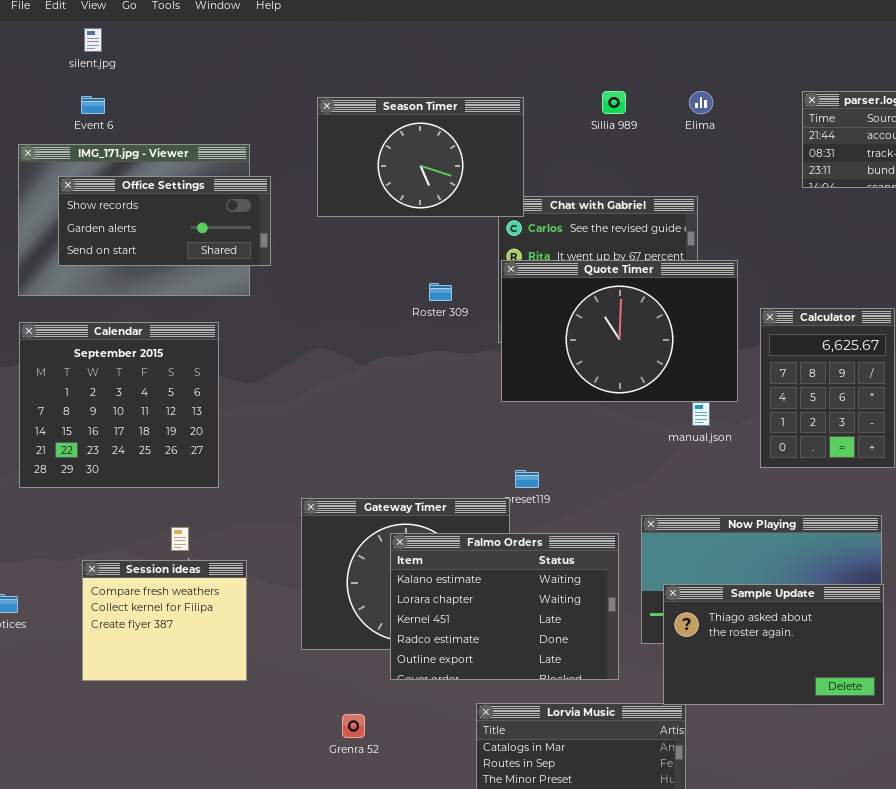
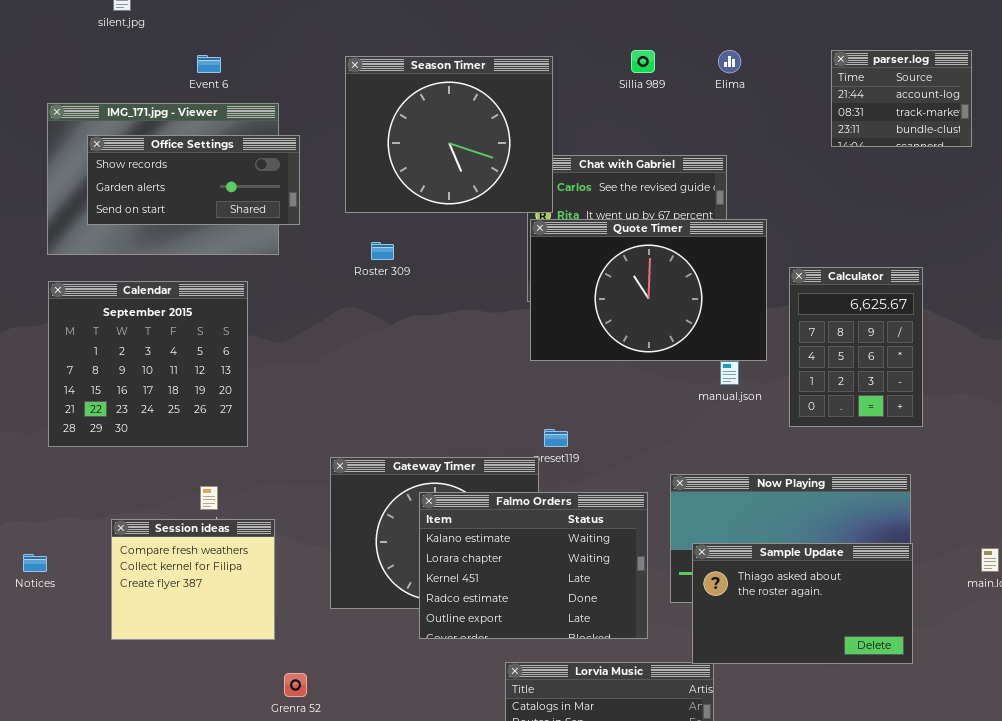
Event 6: [81,96,105,114] -> [197,55,221,73], moved
Season Timer: [317,97,524,217] -> [345,56,553,213], resized
Roster 309: [429,283,452,301] -> [371,242,394,260], moved
Grenra 52: [342,714,365,738] -> [284,673,307,697], moved

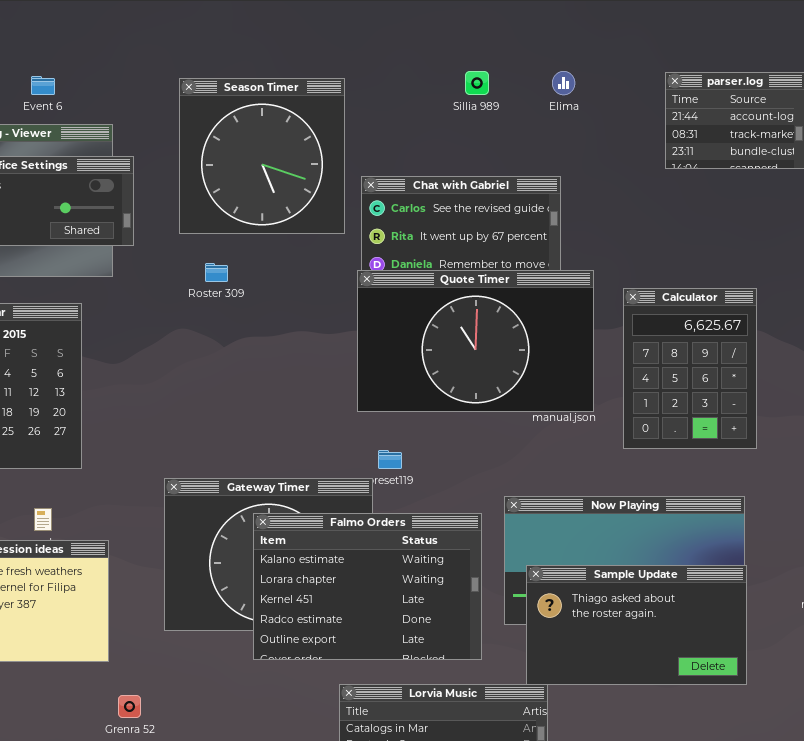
Season Timer: [345,56,553,213] -> [179,78,345,234], resized
Quote Timer: [530,219,767,361] -> [357,270,594,412], moved

